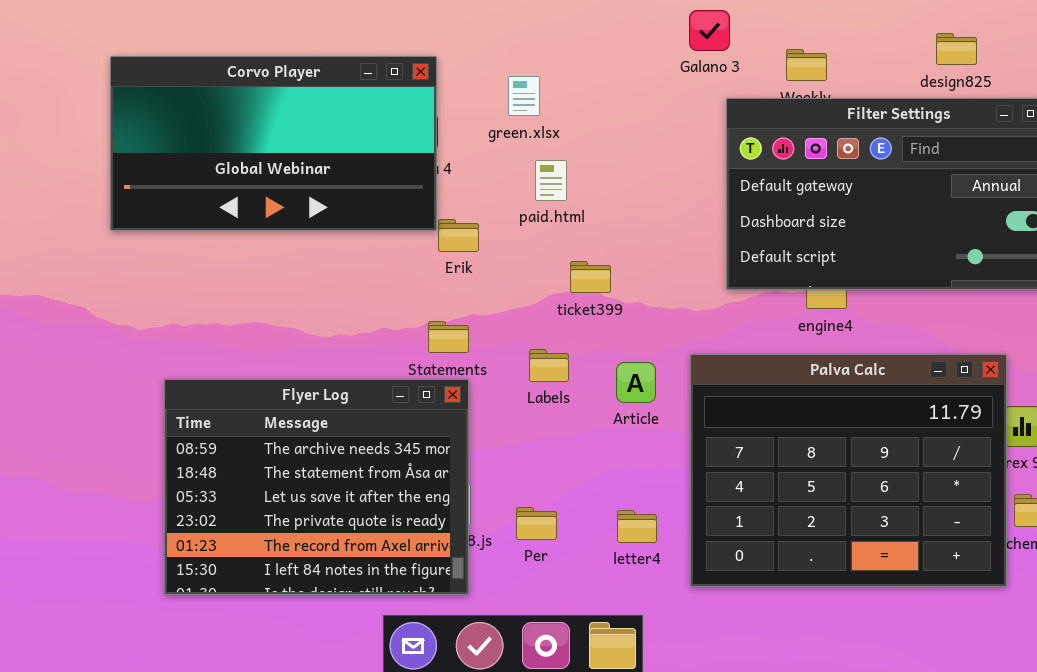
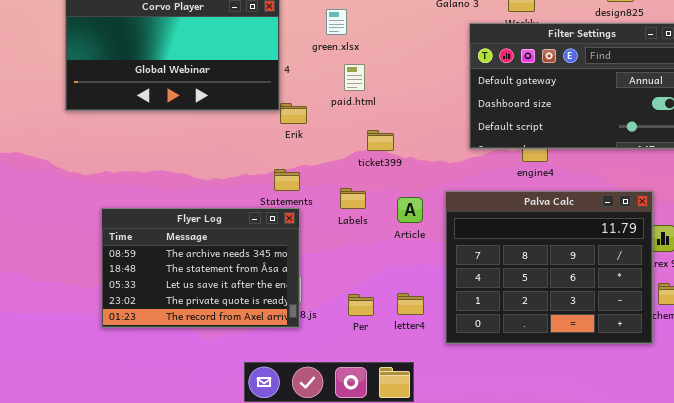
Flyer Log: [164,379,469,595] -> [101,208,300,328], resized
Per: [516,507,557,540] -> [348,294,374,316], moved

